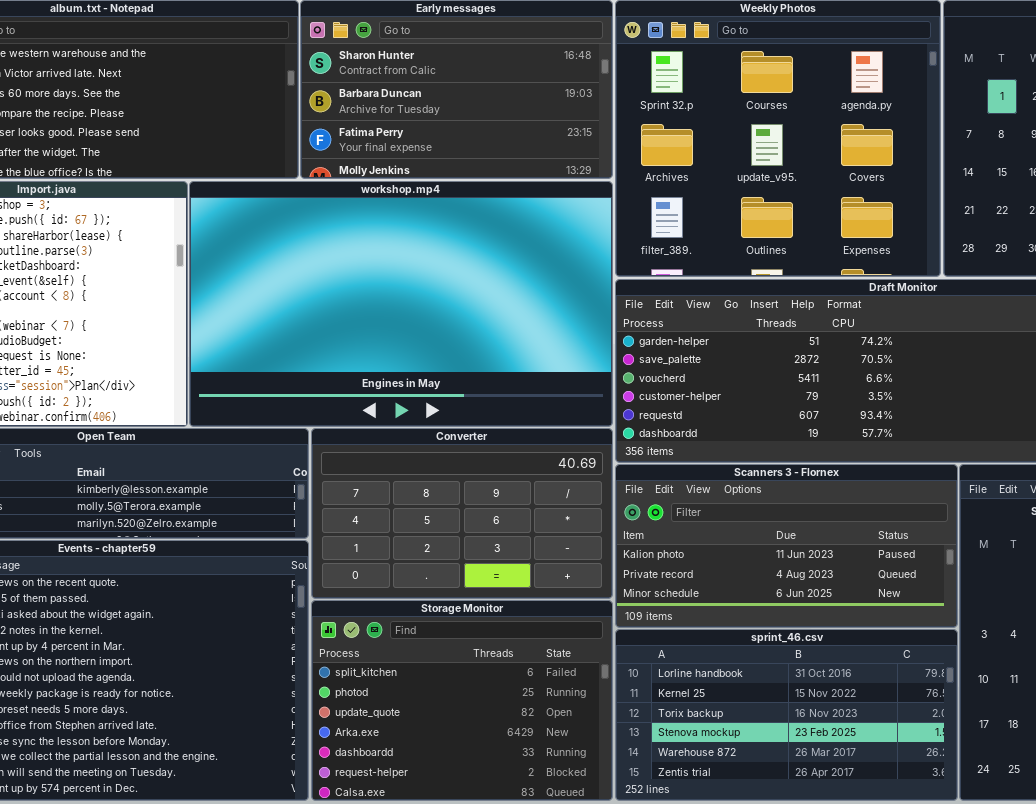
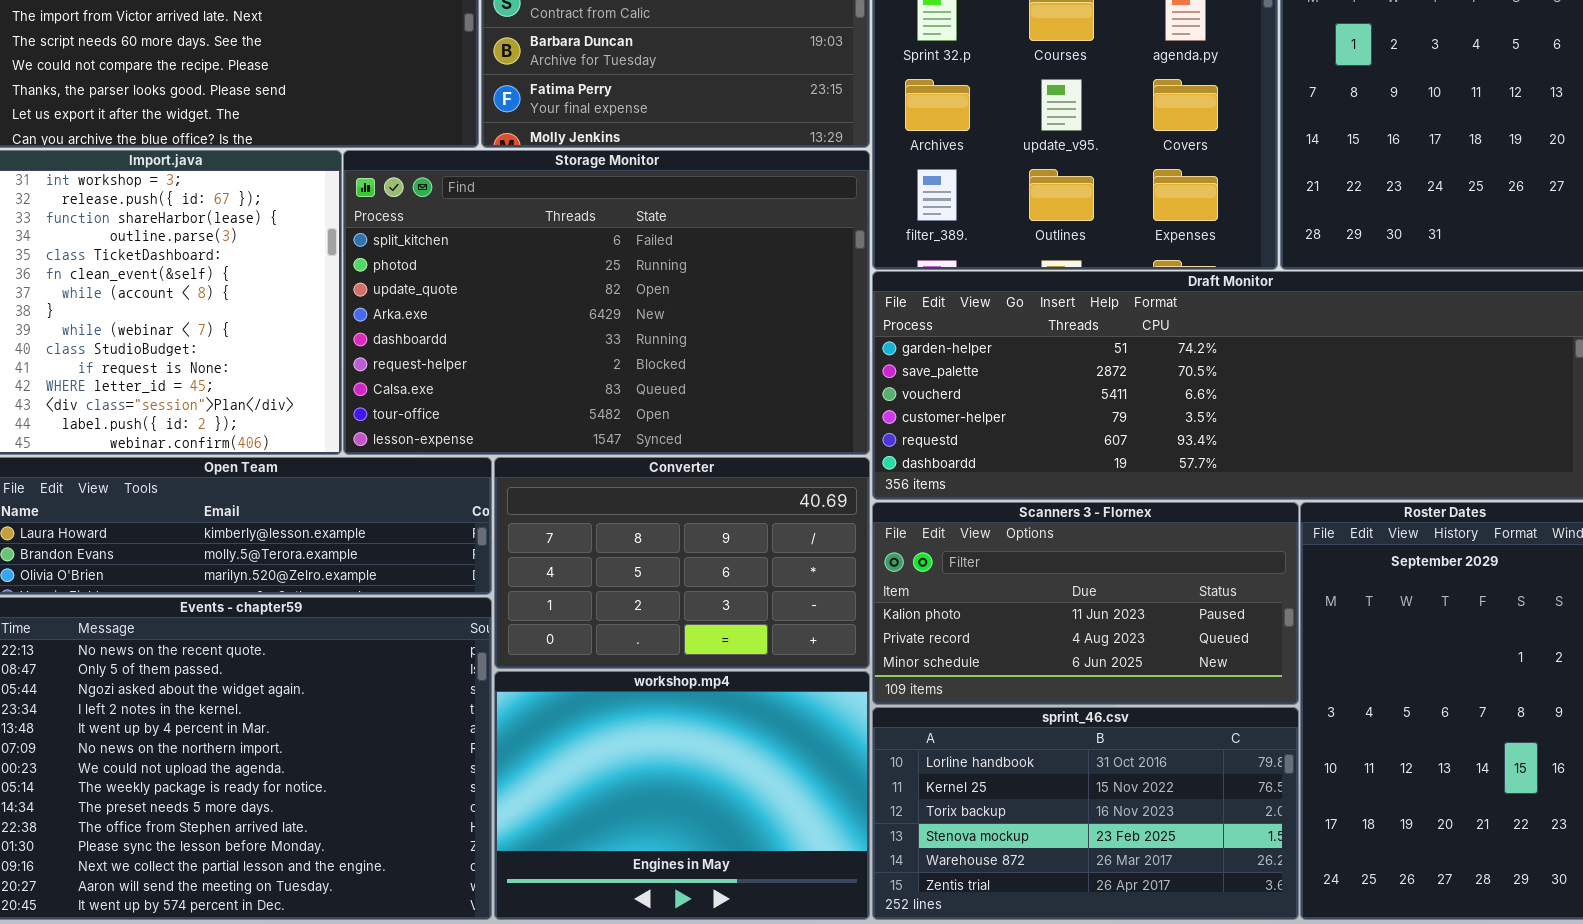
workshop.mp4: [189,181,613,427] -> [494,671,870,920], moved, resized
Storage Monitor: [311,600,613,801] -> [343,150,870,455], moved, resized

